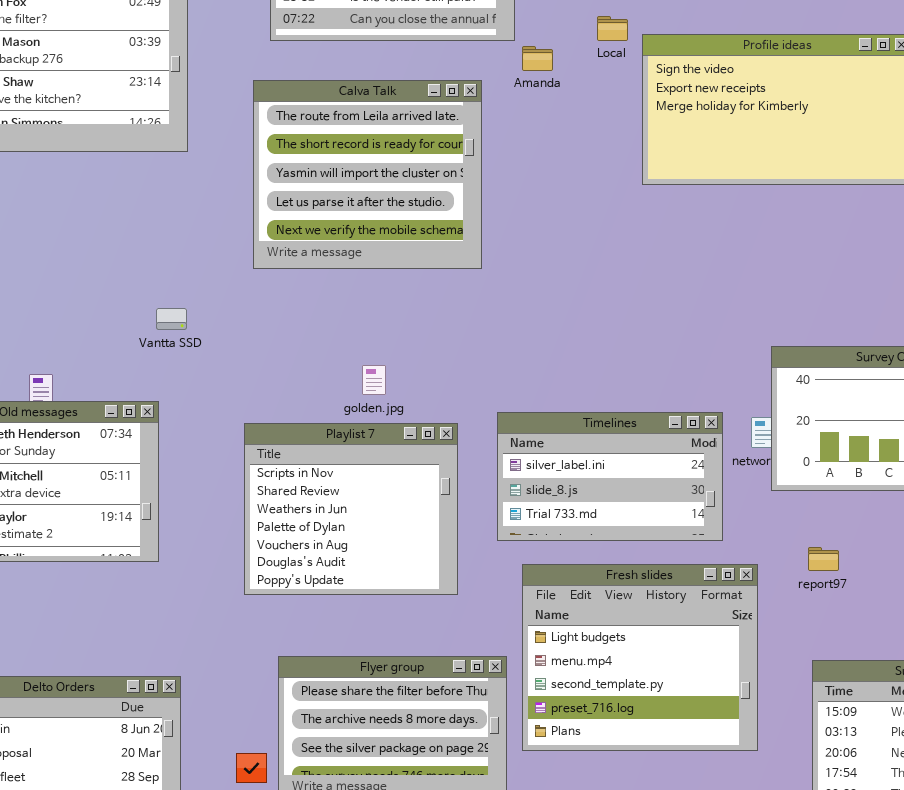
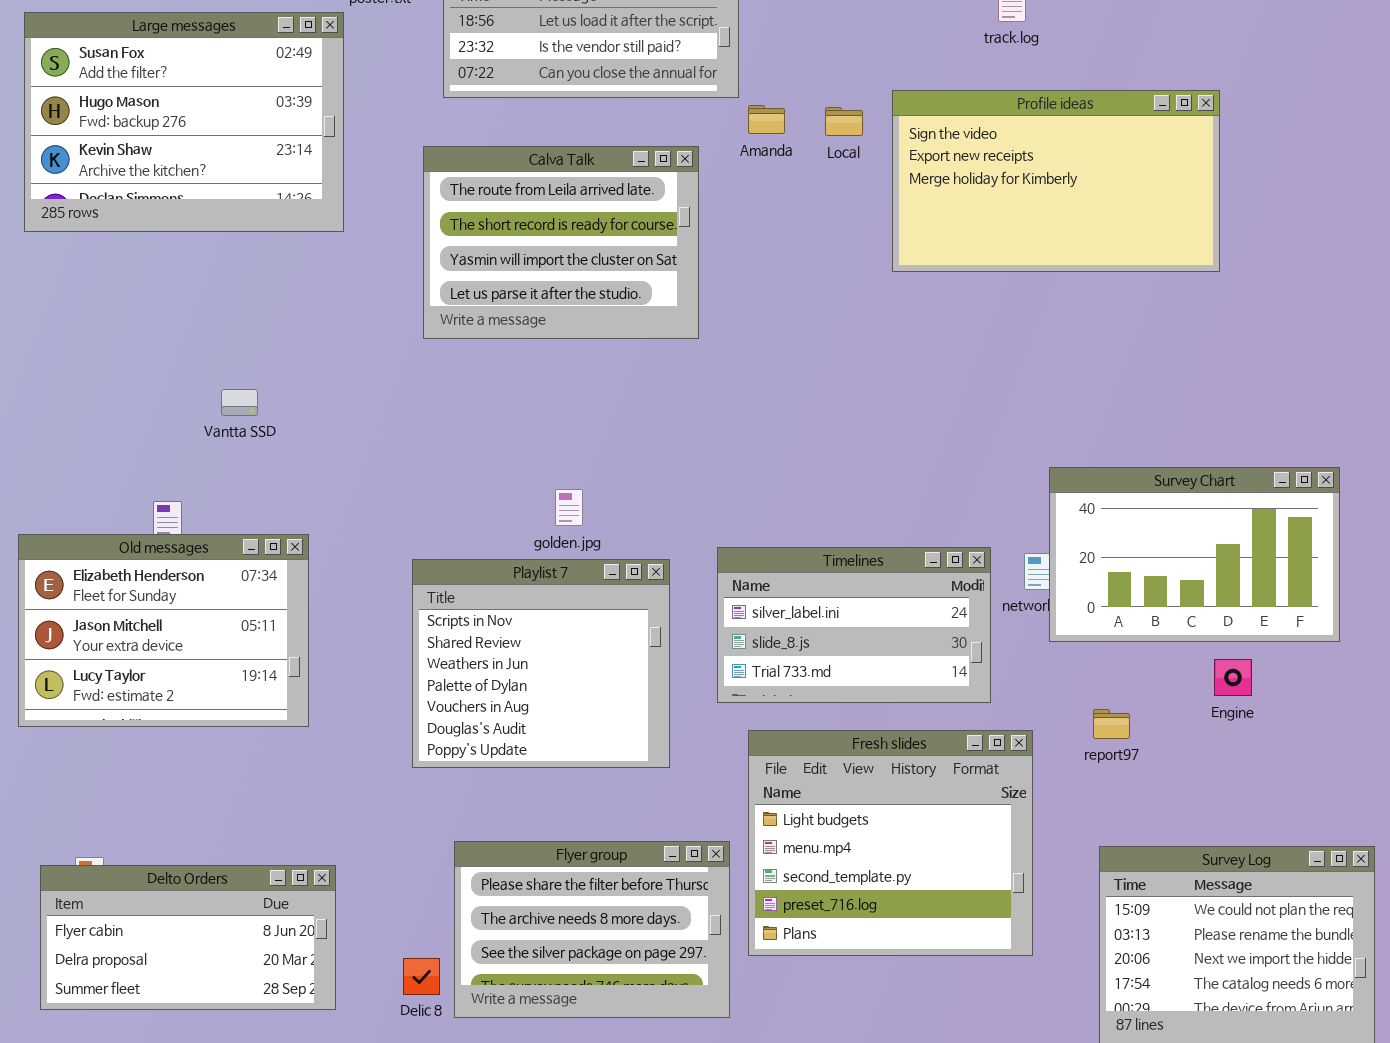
Local: [597,16,628,41] -> [825,107,863,136], moved
Calva Talk: [253,80,482,269] -> [423,146,699,339], resized
Vantta SSD: [156,308,187,330] -> [221,389,258,416], moved

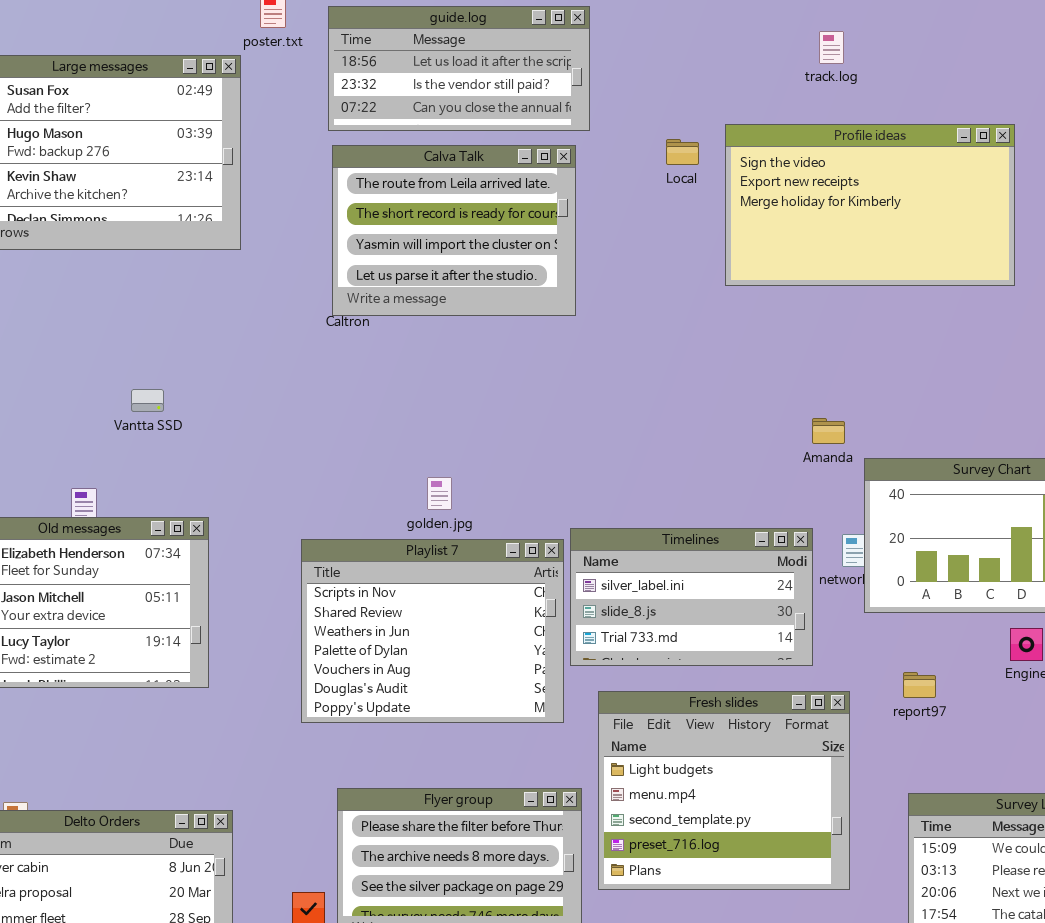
Amanda: [748,105,785,134] -> [812,418,845,444], moved
Calva Talk: [423,146,699,339] -> [332,145,576,316], moved
Playlist 7: [412,559,670,768] -> [301,539,564,723], resized

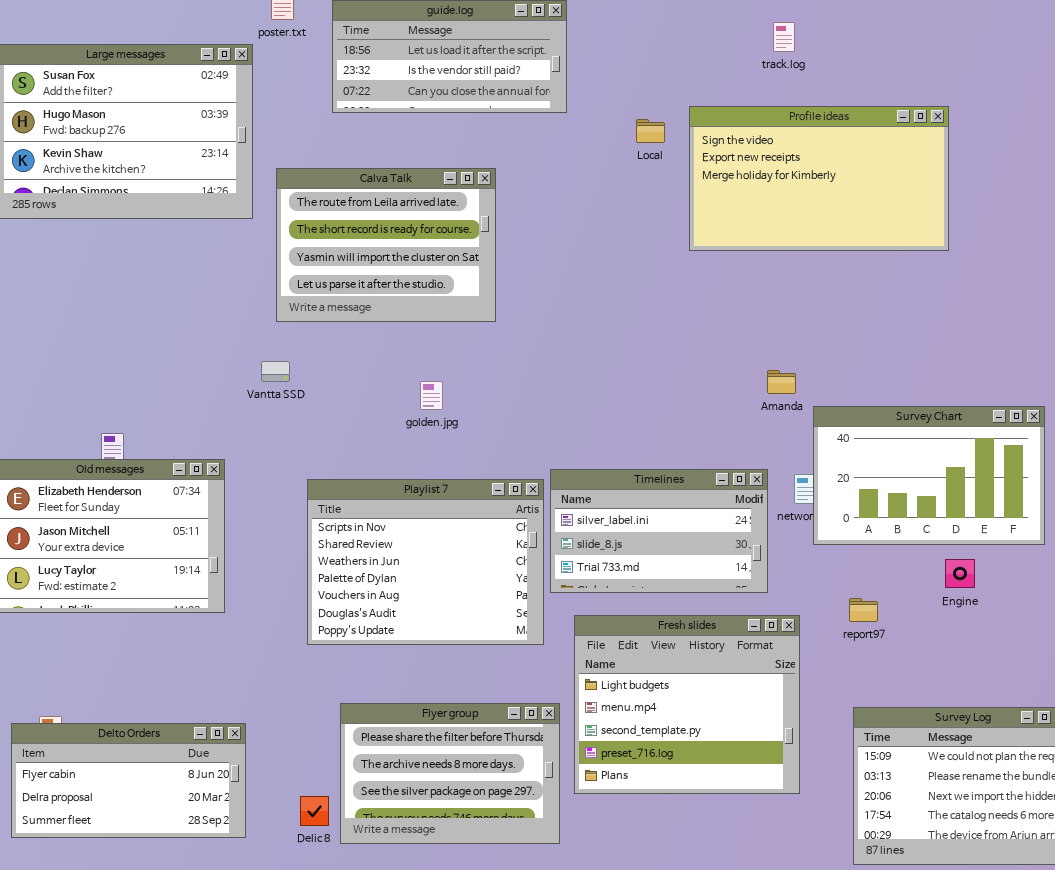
Calva Talk: [332,145,576,316] -> [276,168,496,322], moved
Vantta SSD: [131,389,164,412] -> [261,361,290,382], moved
golden.jpg: [427,477,452,510] -> [420,381,443,410], moved

